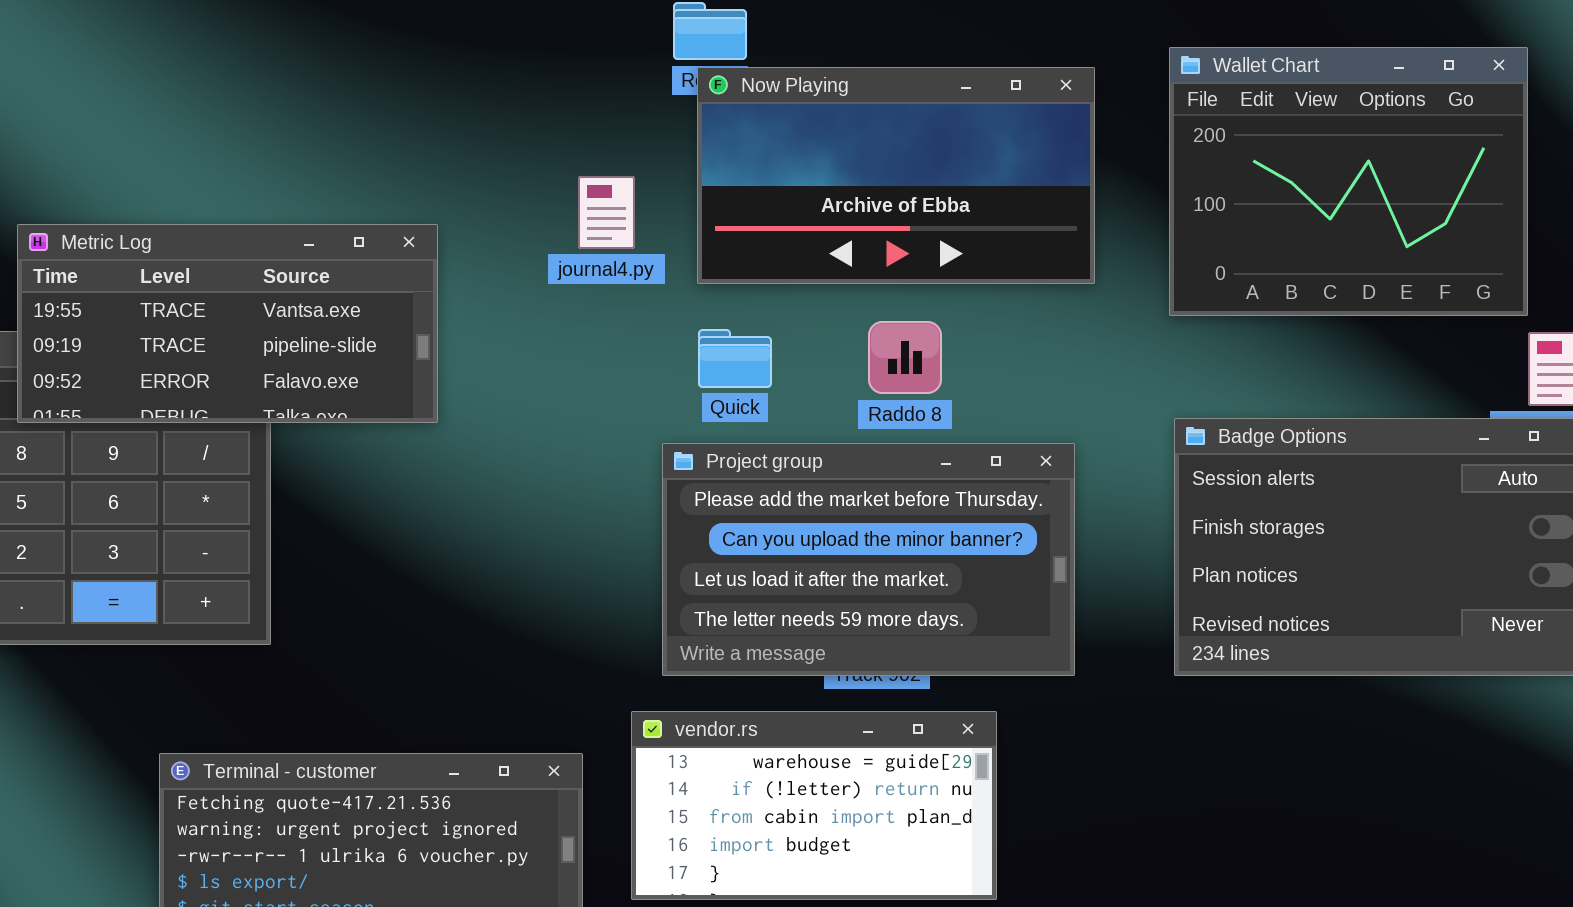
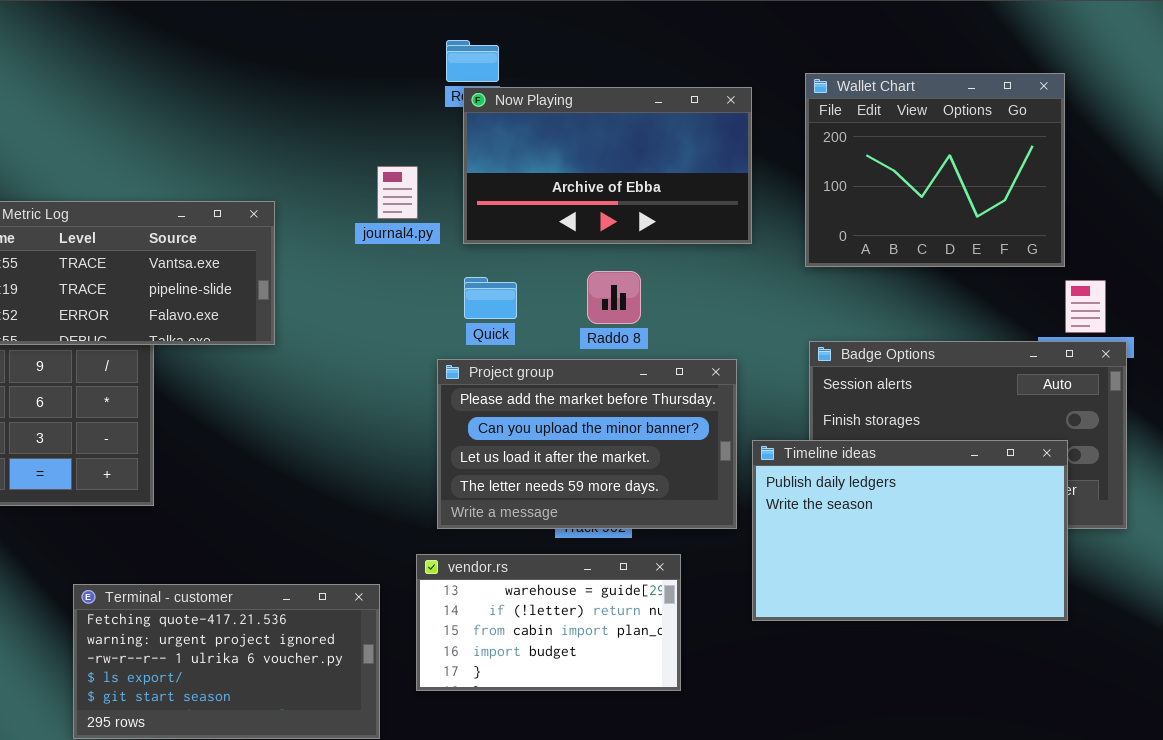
Timeline ideas: none -> [752,440,1068,621], opened

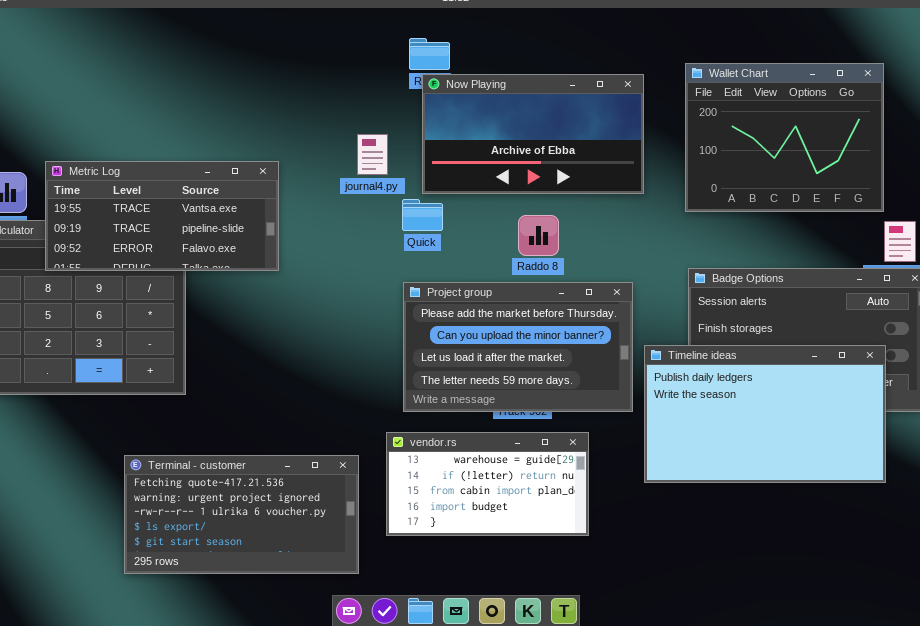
Quick: [464,277,517,319] -> [402,199,443,231], moved

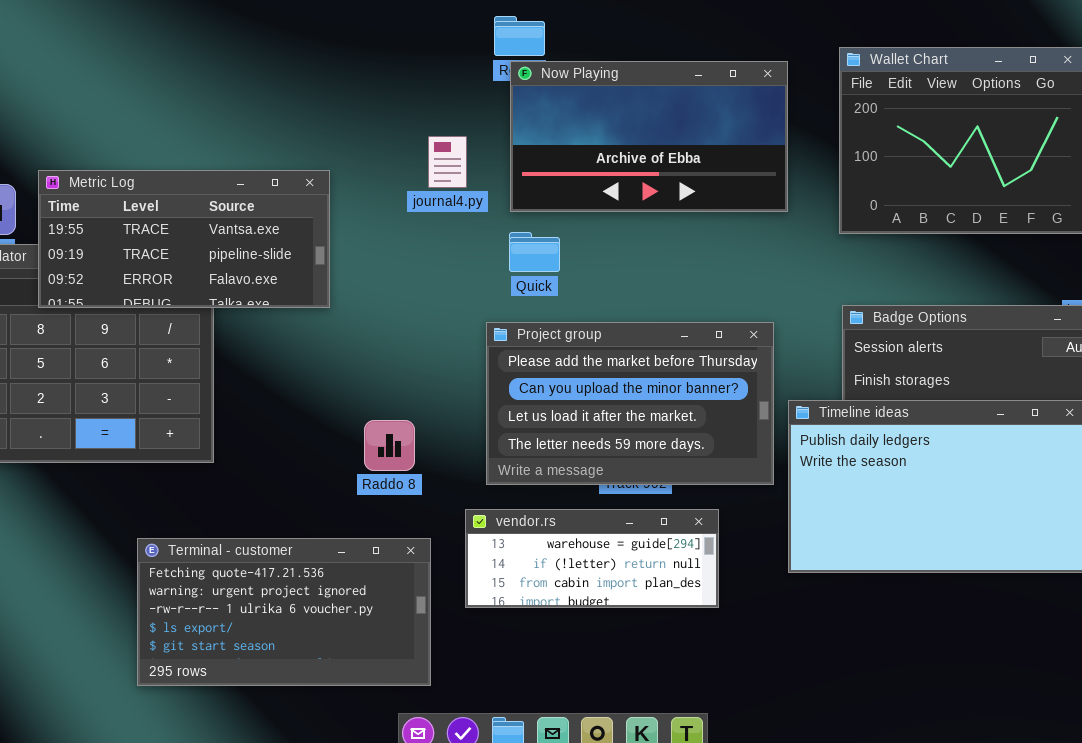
Quick: [402,199,443,231] -> [509,232,560,272], moved
Raddo 8: [518,215,559,256] -> [364,420,415,471], moved
vendor.rs: [386,432,589,536] -> [465,509,719,608], resized

